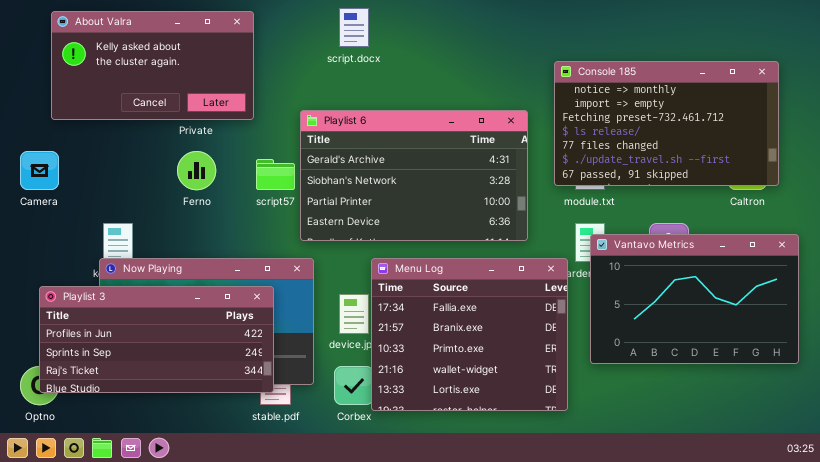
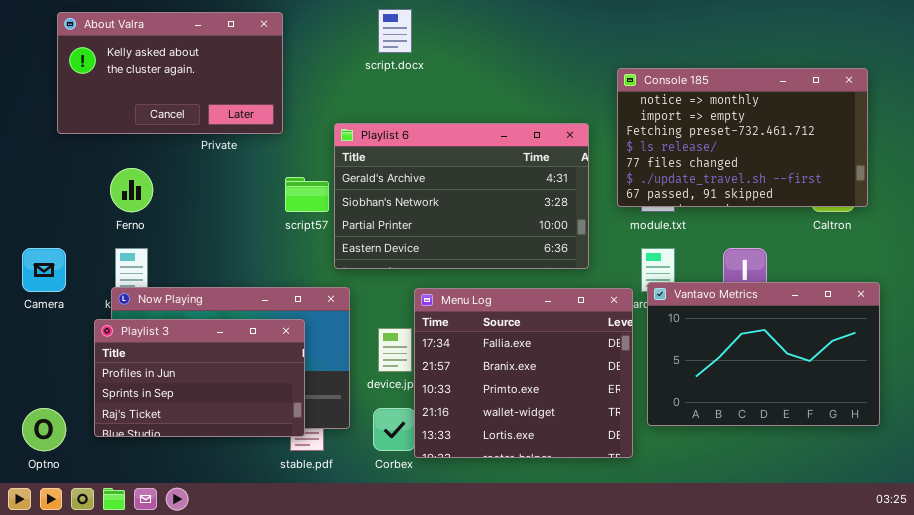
Camera: [20,151,59,190] -> [22,248,66,292], moved
Ferno: [177,151,216,190] -> [110,168,153,212], moved
Vantavo Metrics: [590,234,799,364] -> [647,282,880,426], moved
Playlist 3: [39,286,274,393] -> [94,319,305,437], resized

